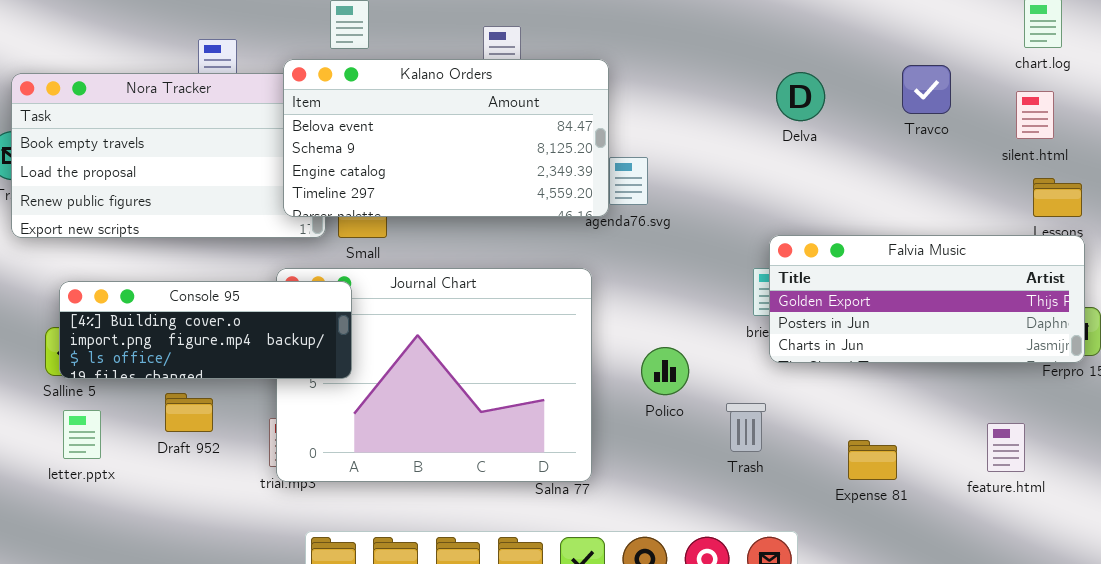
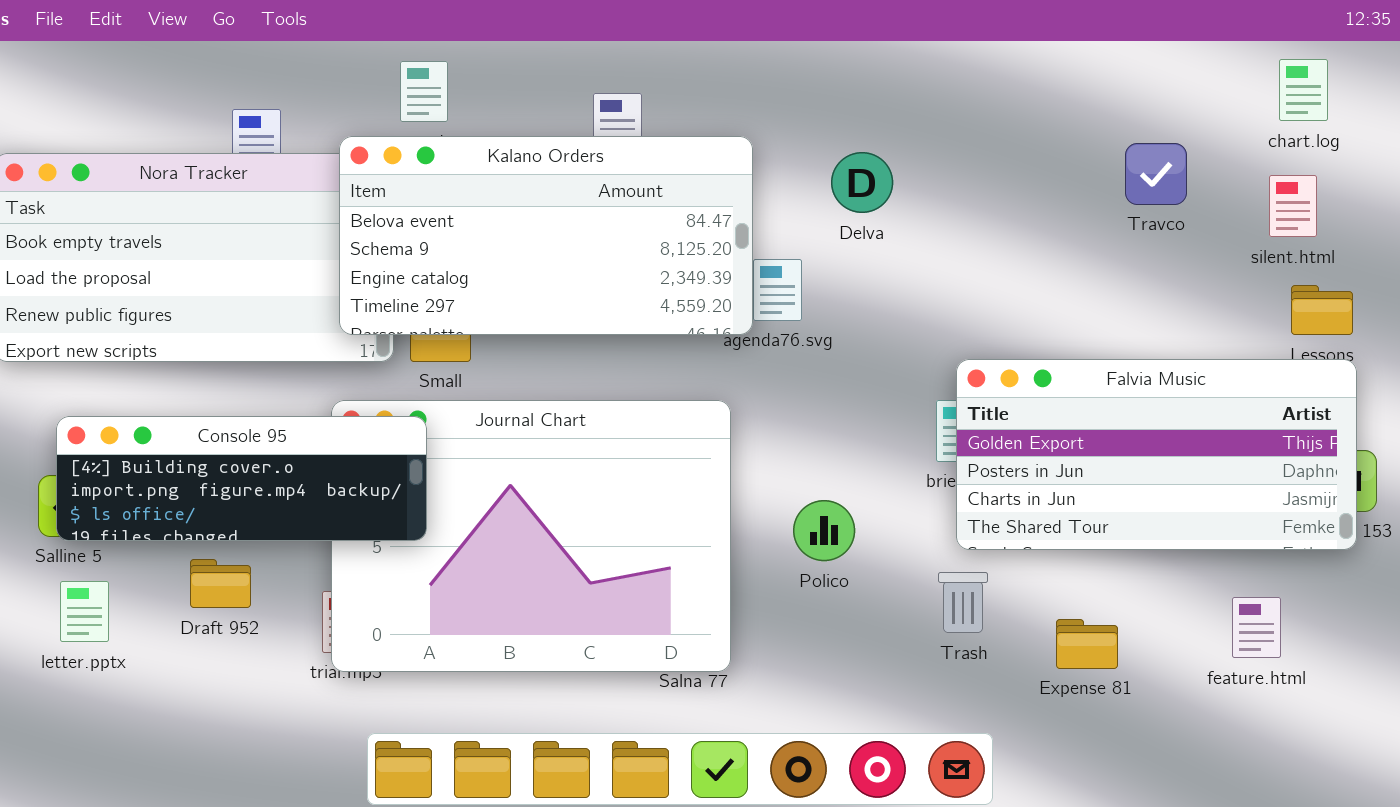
Delva: [776,72,825,121] -> [831,152,893,213], moved
Falvia Music: [769,235,1085,363] -> [956,359,1357,550], resized
Trash: [726,403,766,452] -> [938,572,988,633], moved

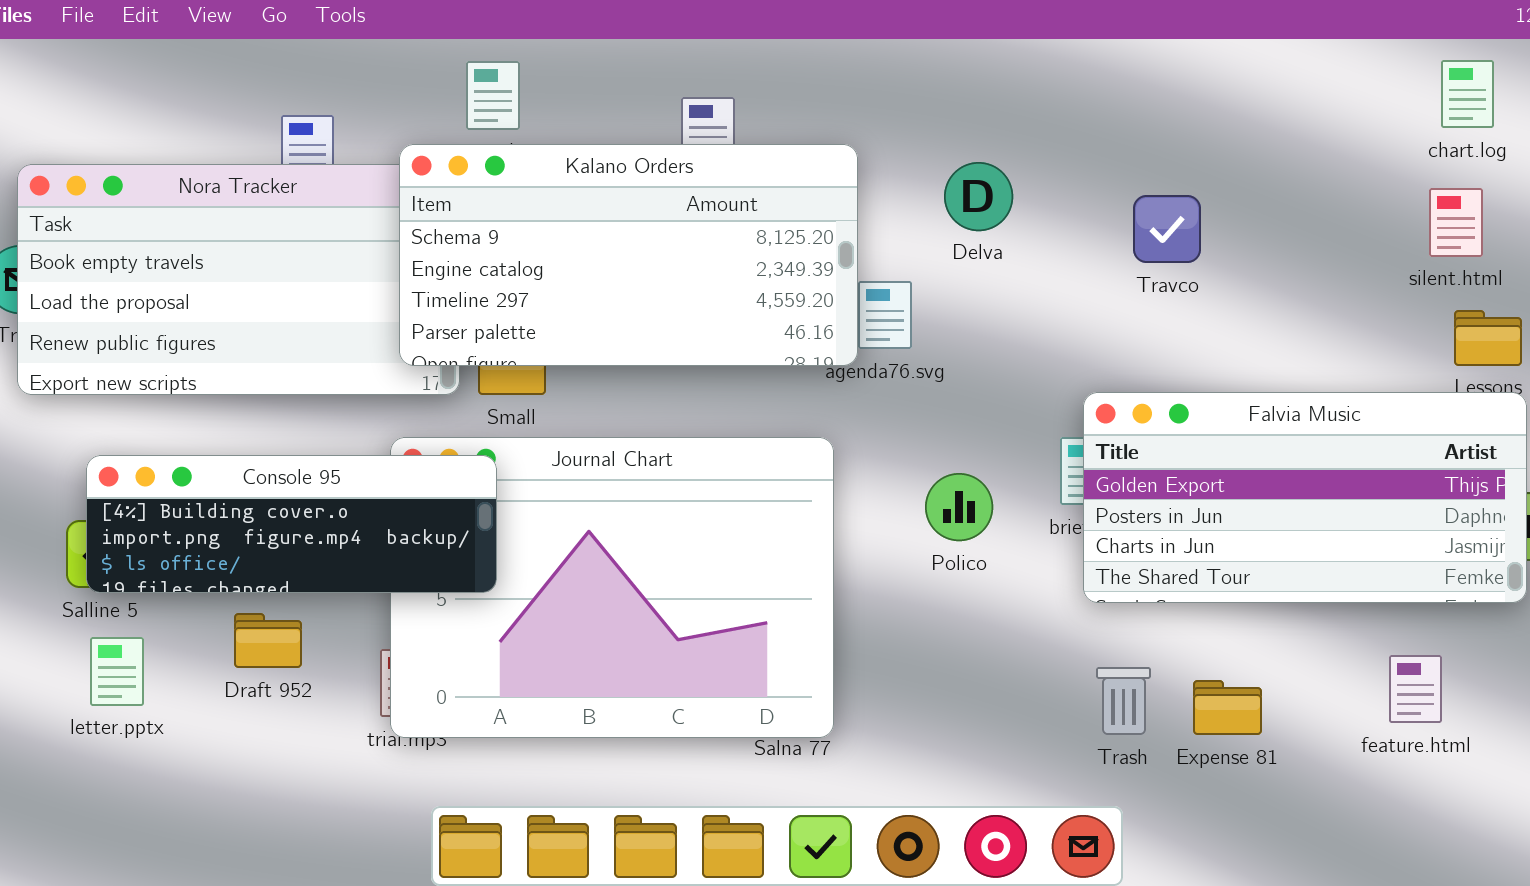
Kalano Orders: [339,136,753,335] -> [399,144,858,366], scrolled down 1 row
Travco: [1125,143,1187,205] -> [1133,195,1201,263], moved
Polico: [793,500,855,561] -> [925,473,993,541], moved
Trash: [938,572,988,633] -> [1096,667,1151,735], moved

